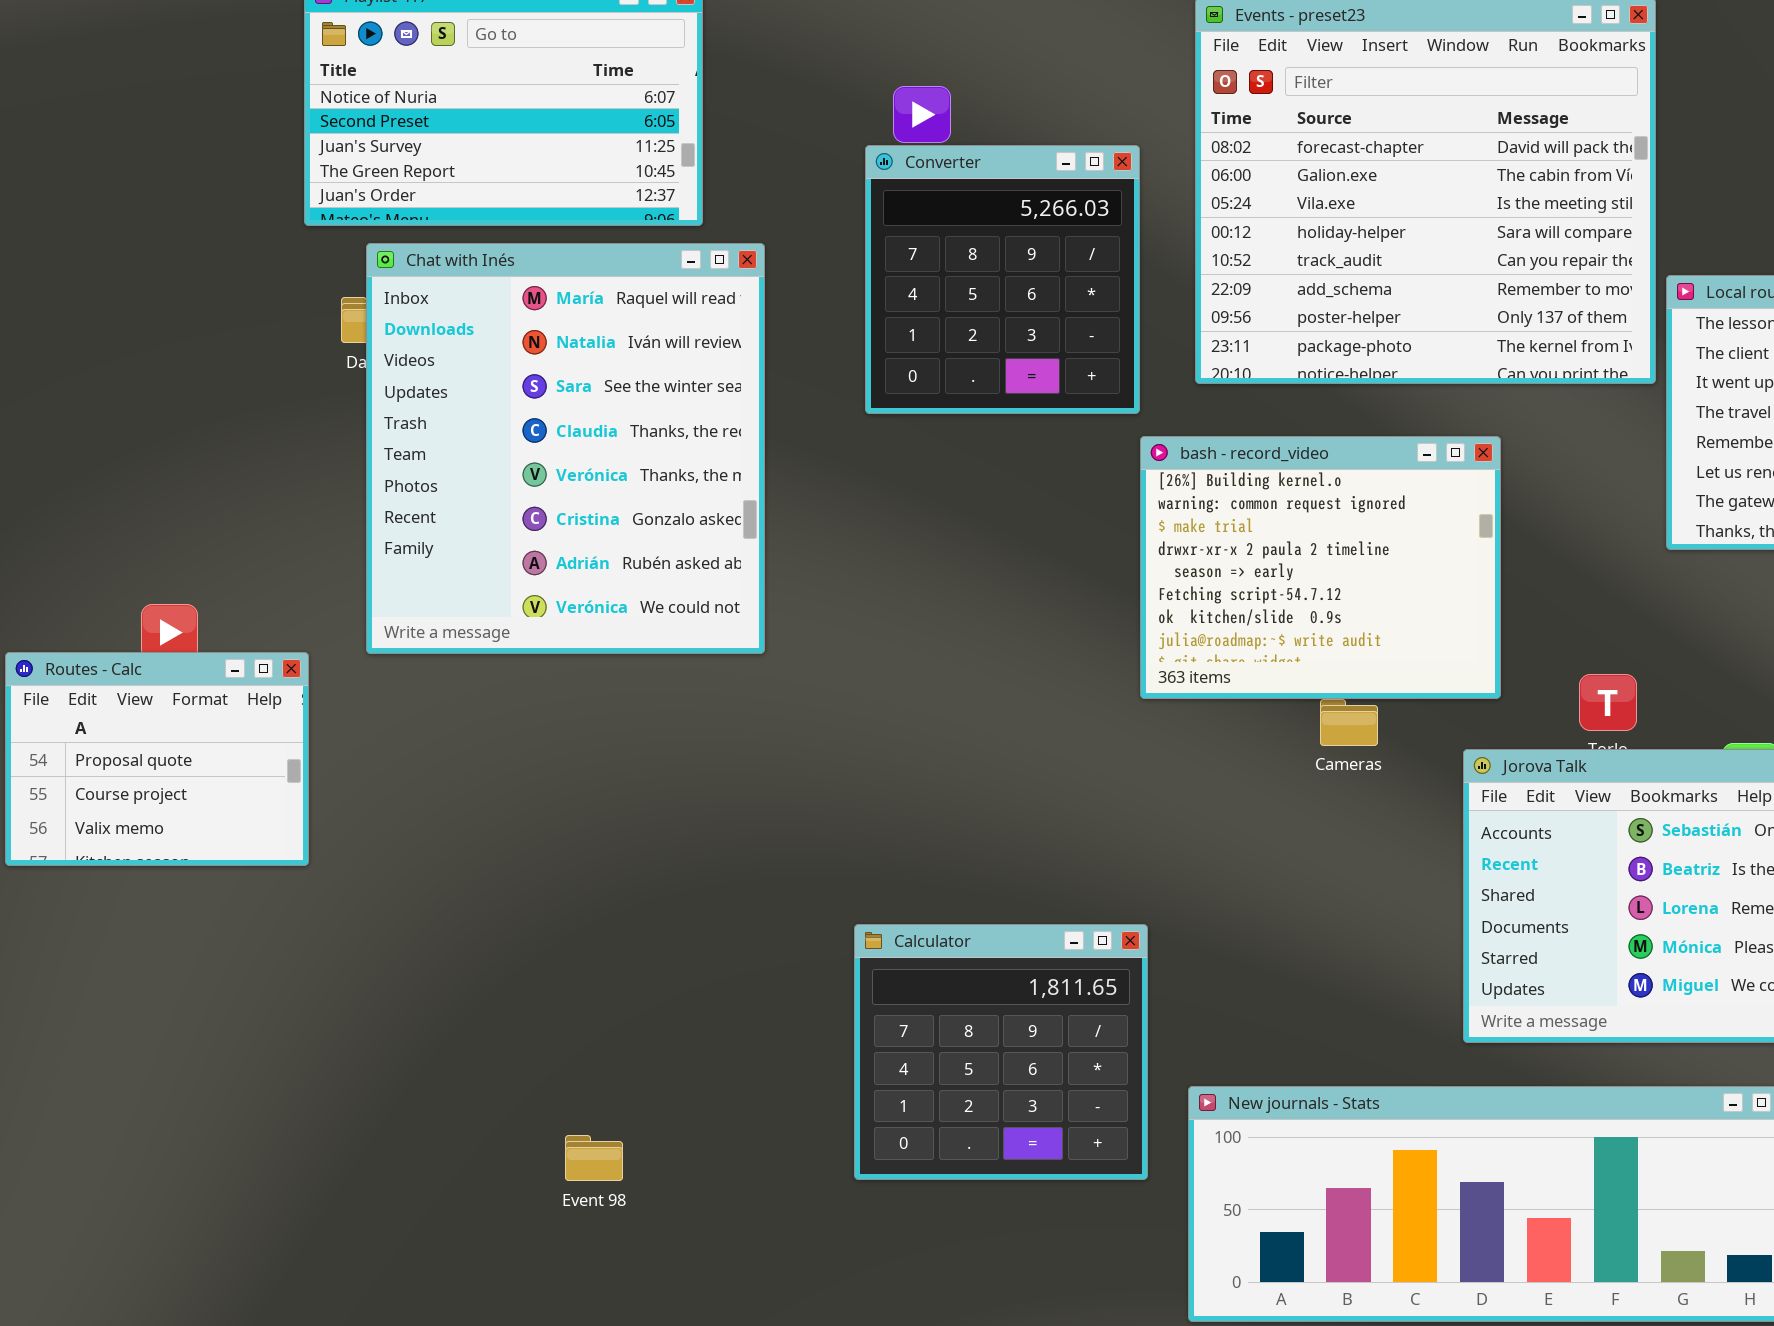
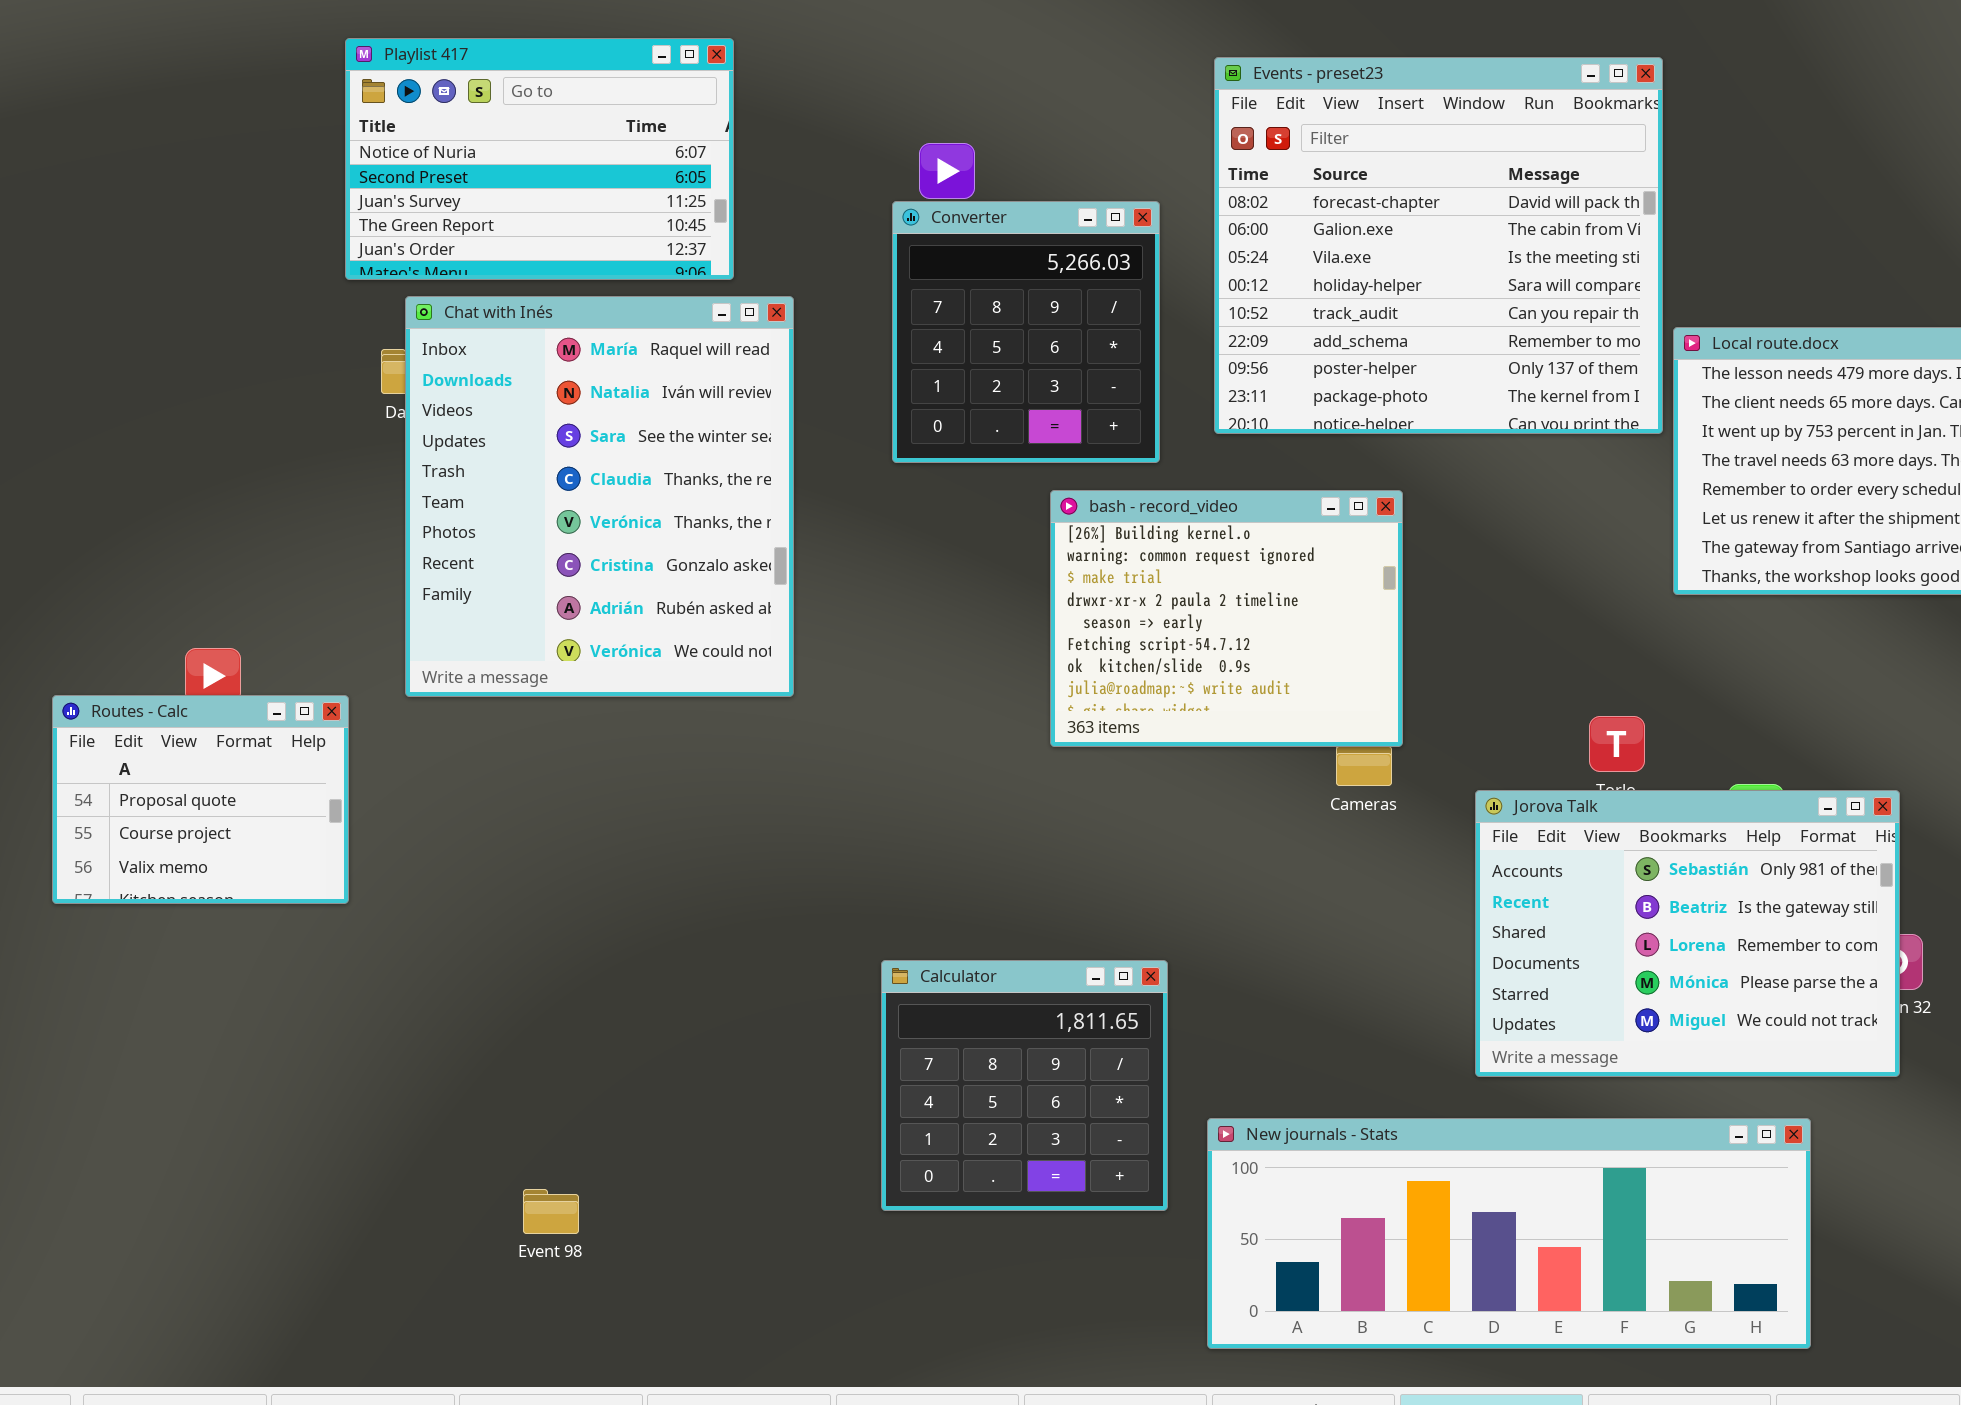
bash - record_video: [1140,436,1501,699] -> [1050,490,1403,747], moved
Event 98: [565,1135,623,1181] -> [523,1189,579,1234], moved

